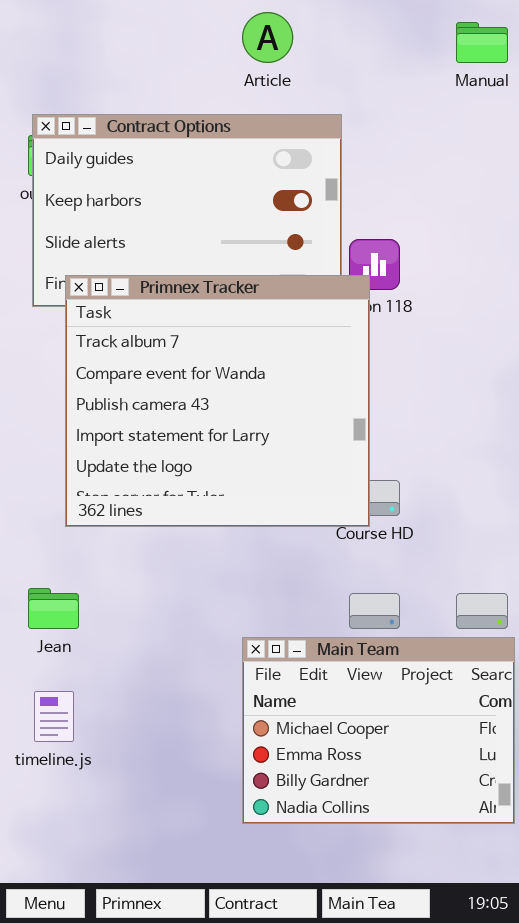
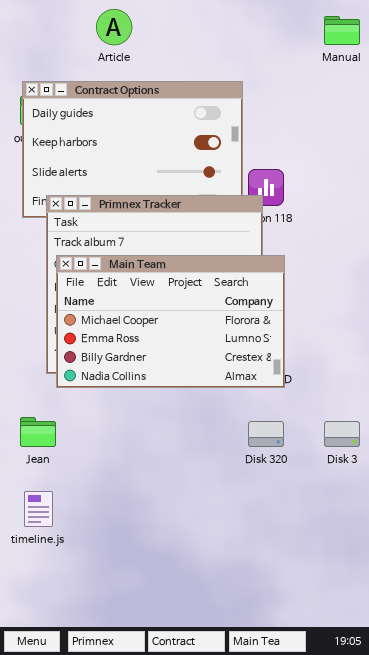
Article: [242,12,293,63] -> [96,9,132,45], moved
Main Team: [242,637,515,824] -> [56,255,285,388], moved, resized

